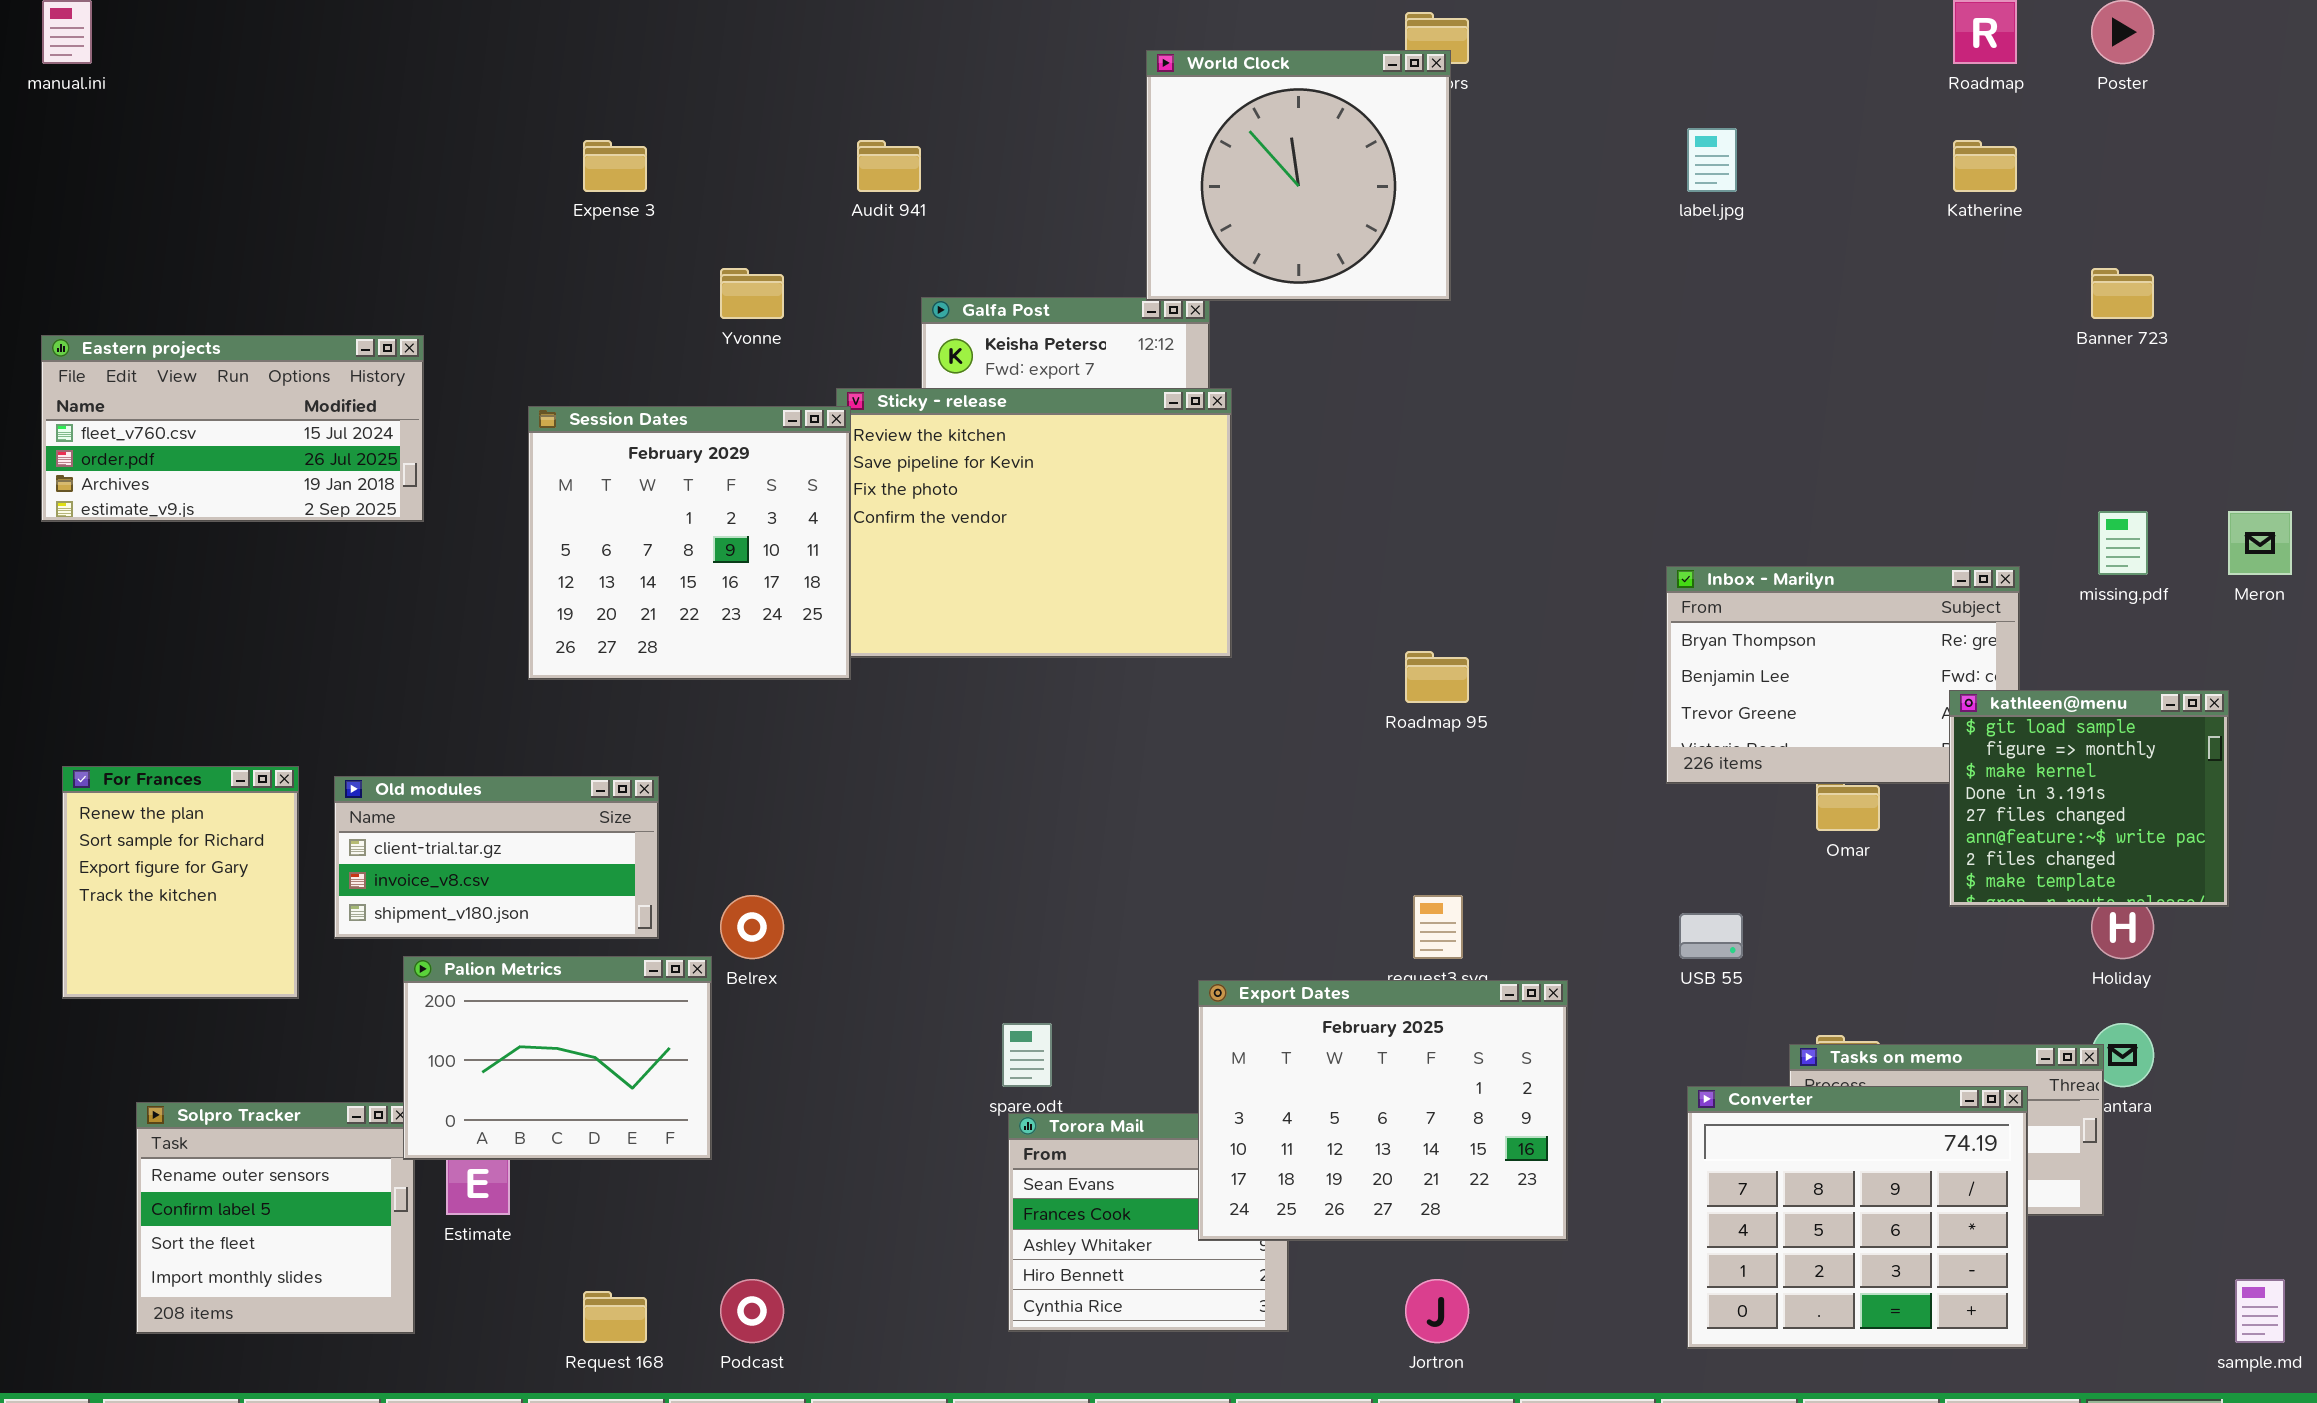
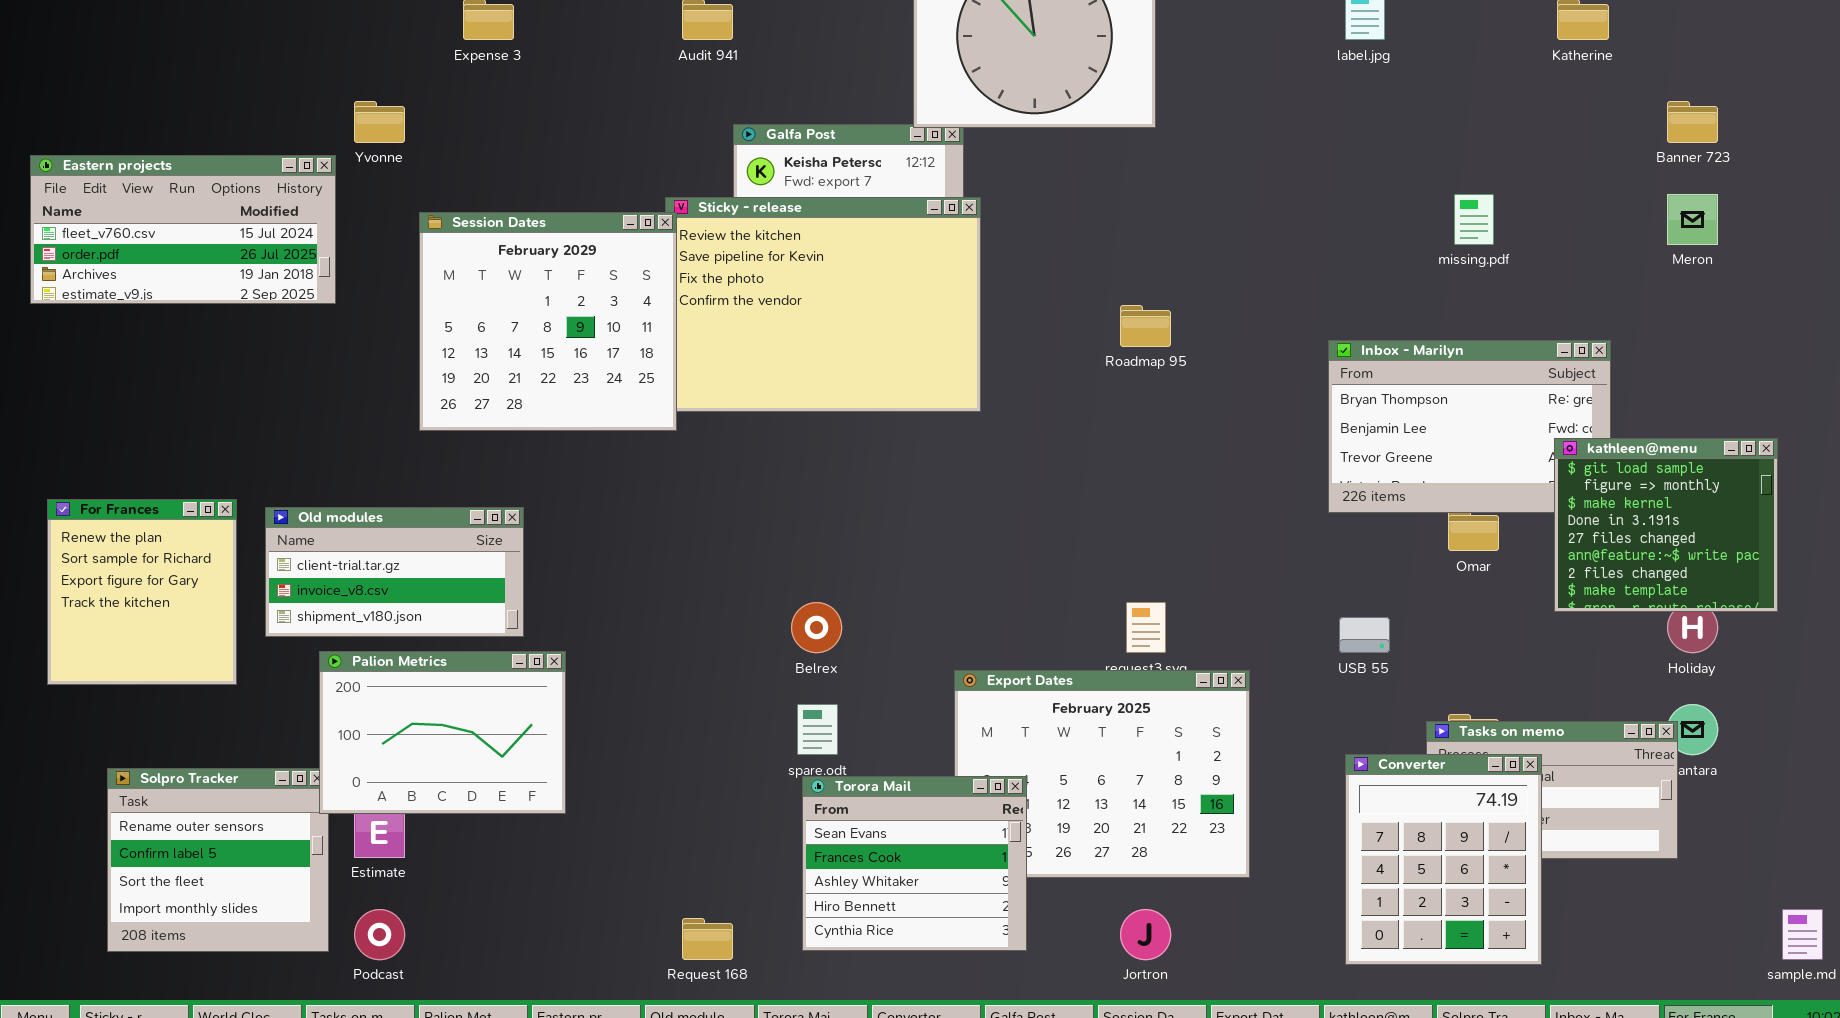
Yvonne: [720,268,784,319] -> [354,101,405,143], moved
missing.pdf: [2098,511,2148,575] -> [1454,194,1494,245], moved
Meron: [2228,511,2292,575] -> [1667,194,1718,245], moved
Roadmap 95: [1405,651,1469,703] -> [1120,305,1171,347], moved
Belrex: [720,895,784,959] -> [791,602,842,653], moved
Converter: [1687,1086,2028,1349] -> [1345,754,1542,965], resized
Torora Mail: [1008,1113,1289,1332] -> [802,776,1027,951], raised
Podcast: [720,1279,784,1343] -> [354,909,405,960], moved
Request 168: [583,1291,647,1343] -> [682,918,733,960], moved

